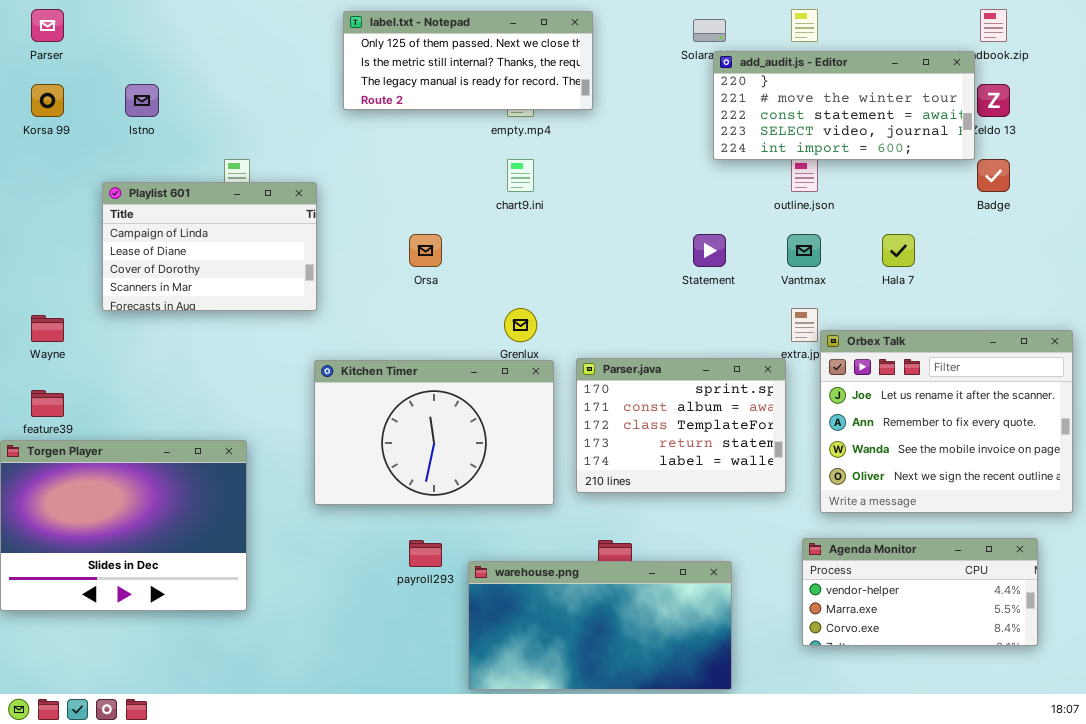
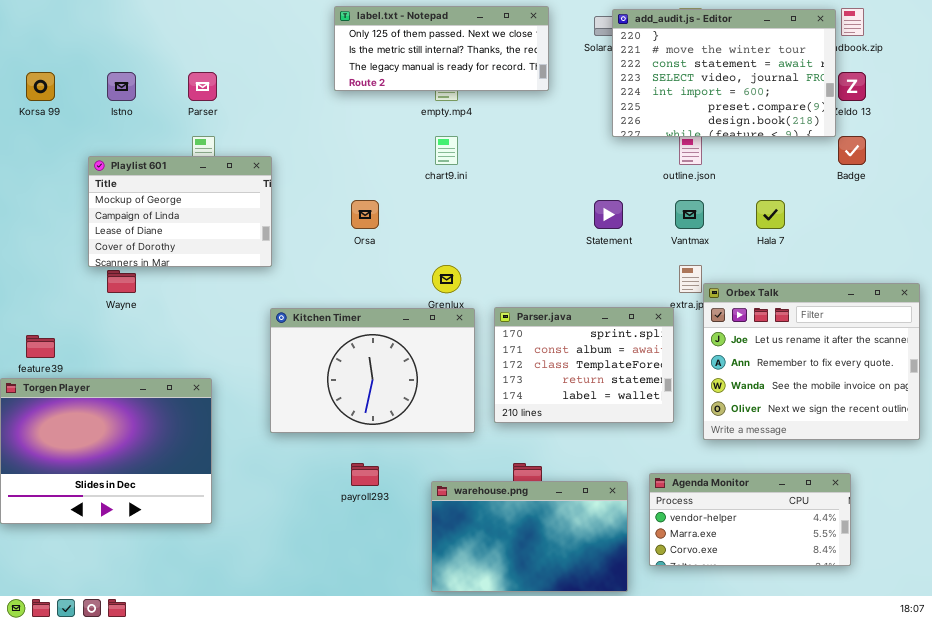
Parser: [31,9,64,42] -> [188,72,217,101], moved
label.txt - Notepad: [343,11,593,110] -> [334,6,549,91], moved
add_audit.js - Editor: [713,51,975,160] -> [612,9,836,137], resized
Playlist 601: [102,182,317,311] -> [88,156,272,267], scrolled up 1 row
Wayne: [31,315,64,342] -> [107,270,136,293], moved
Agenda Monitor: [802,538,1038,646] -> [649,473,851,566], moved
warehouse.png: [468,561,732,690] -> [431,481,628,592], resized

